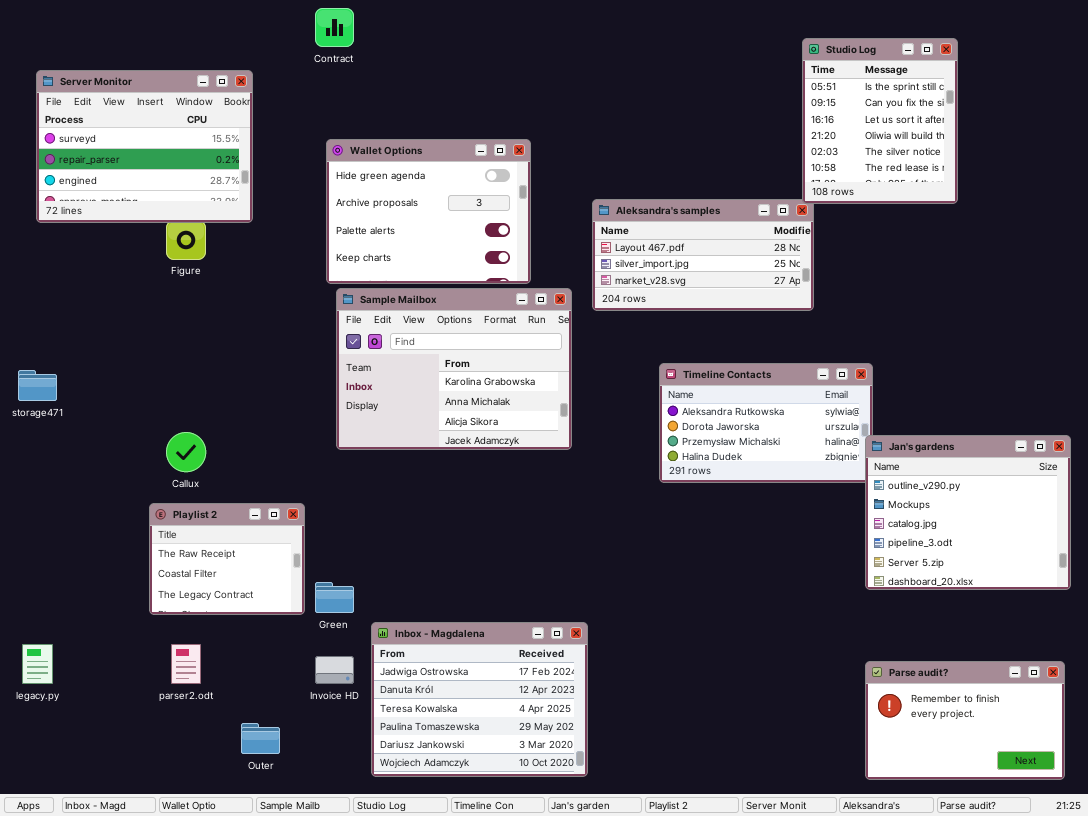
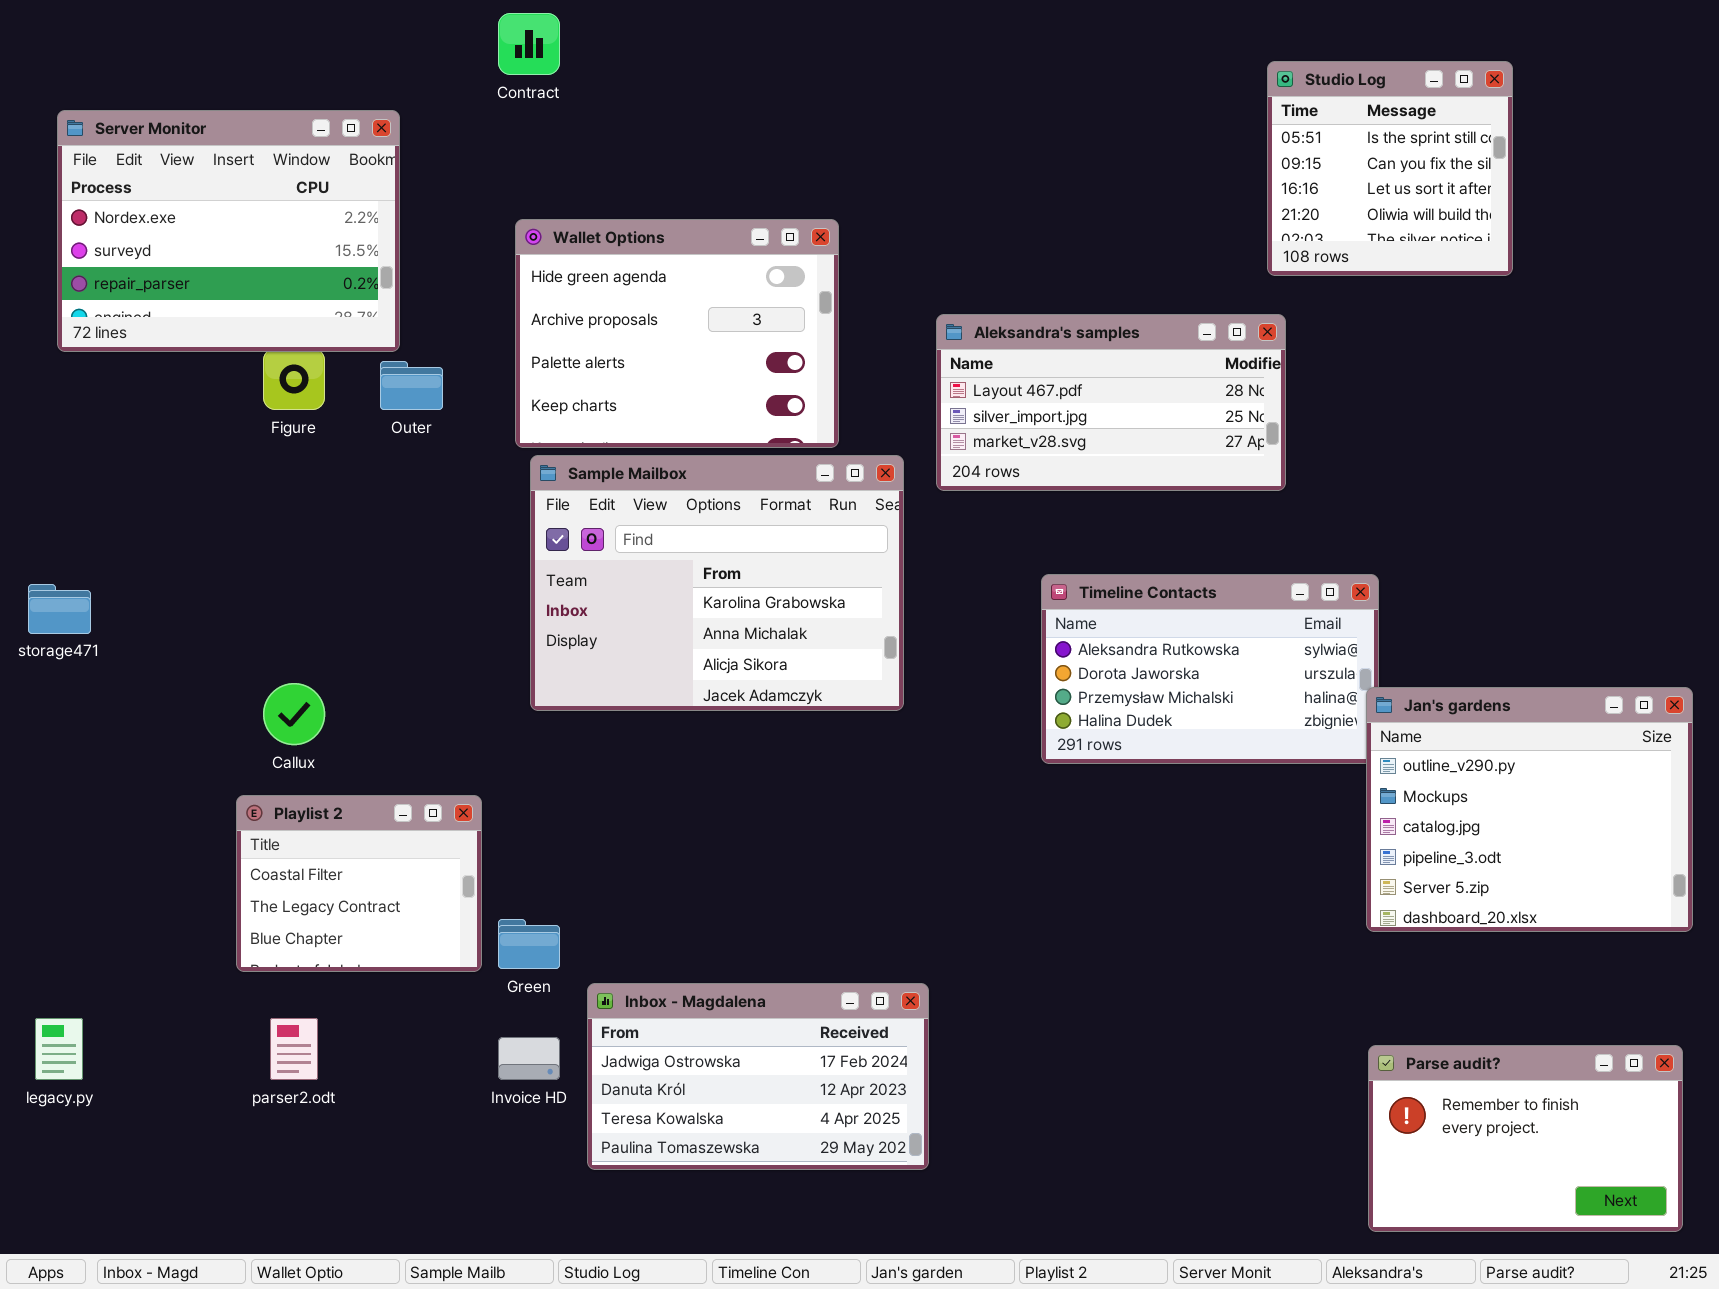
Studio Log: [802,38,958,204] -> [1267,61,1513,276], resized
Server Monitor: [36,70,253,223] -> [57,110,400,352], scrolled up 1 row
Playlist 2: [149,503,305,615] -> [236,795,482,972], scrolled down 1 row
Inbox - Magdalena: [371,622,588,777] -> [587,983,929,1170], resized
Outer: [241,723,280,754] -> [380,361,443,410], moved

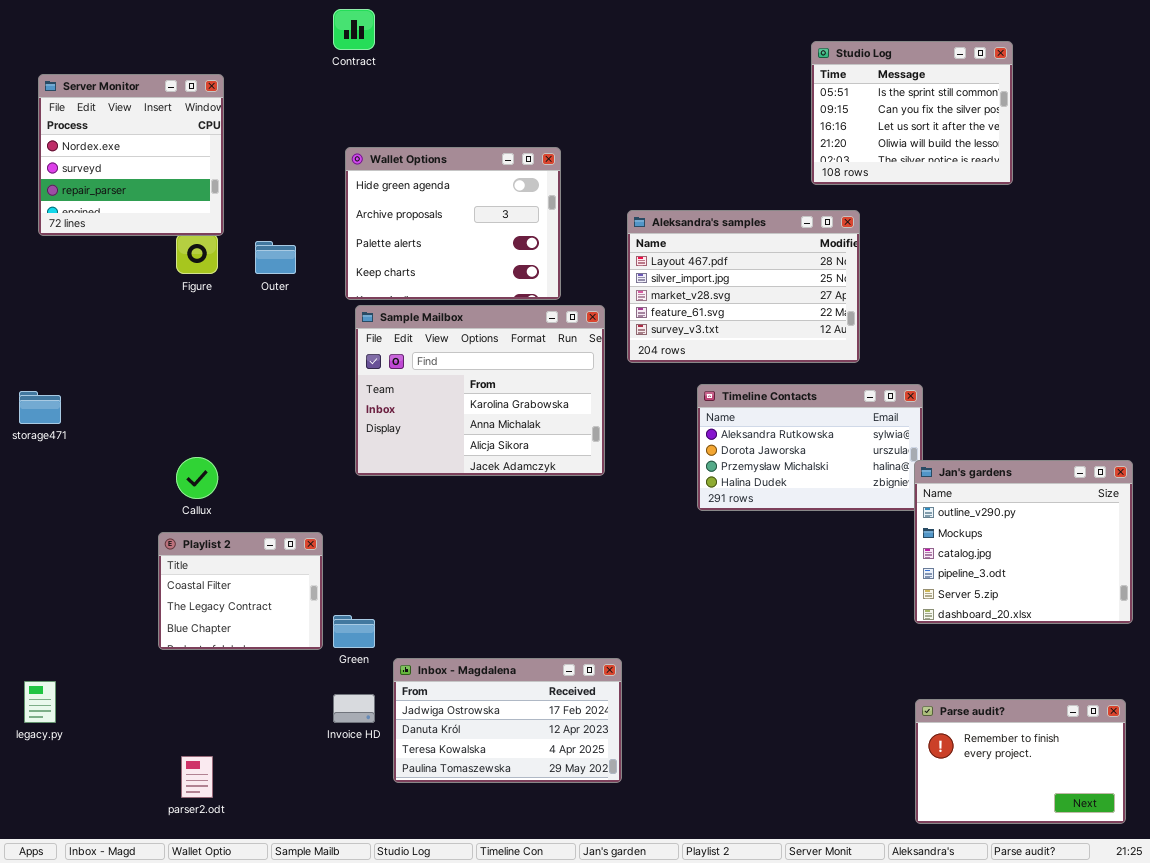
Studio Log: [1267,61,1513,276] -> [811,41,1013,185], resized
Server Monitor: [57,110,400,352] -> [38,74,224,236], resized
Aleksandra's samples: [936,314,1286,491] -> [627,210,860,363], resized
parser2.odt: [270,1018,318,1080] -> [181,756,213,798], moved

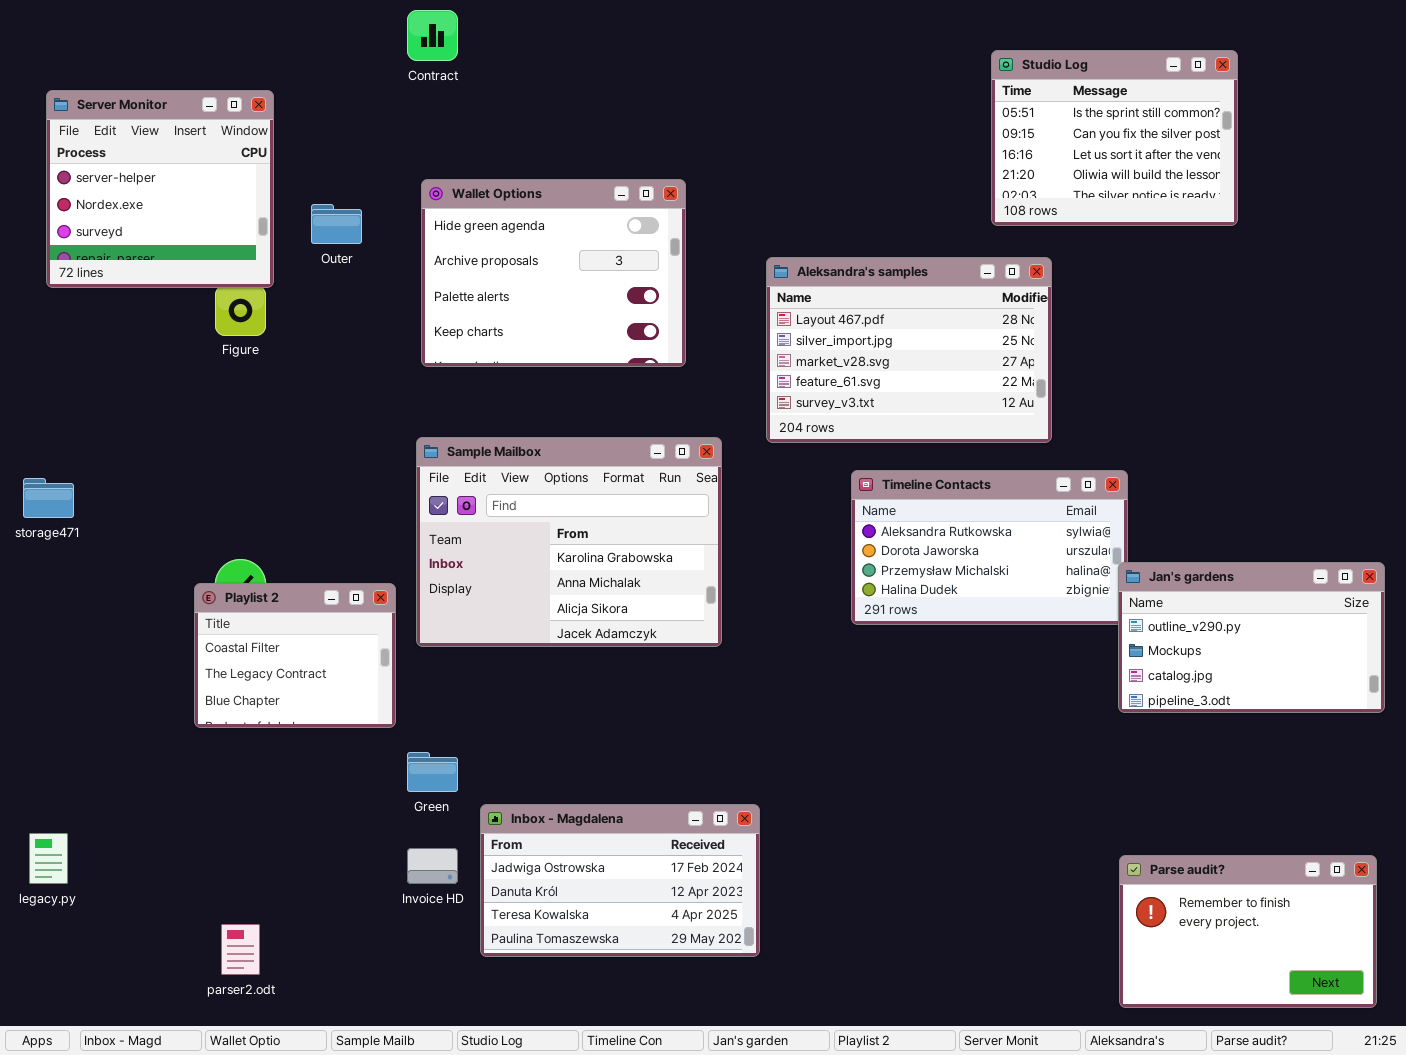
Server Monitor: [38,74,224,236] -> [46,90,274,288], scrolled up 1 row
Outer: [255,241,296,274] -> [311,204,362,244], moved
Sample Mailbox: [355,305,605,476] -> [416,437,722,647], moved
Jan's gardens: [914,460,1133,624] -> [1118,562,1385,713], resized
Playlist 2: [158,532,323,650] -> [194,583,396,728], moved

